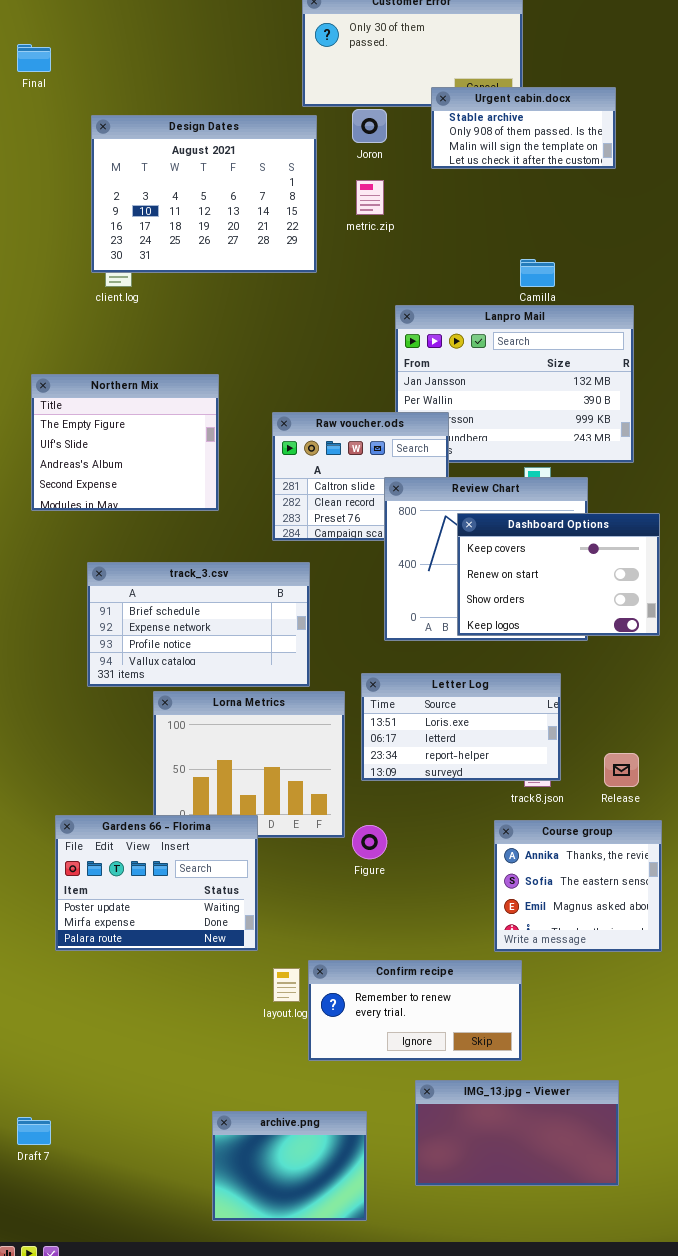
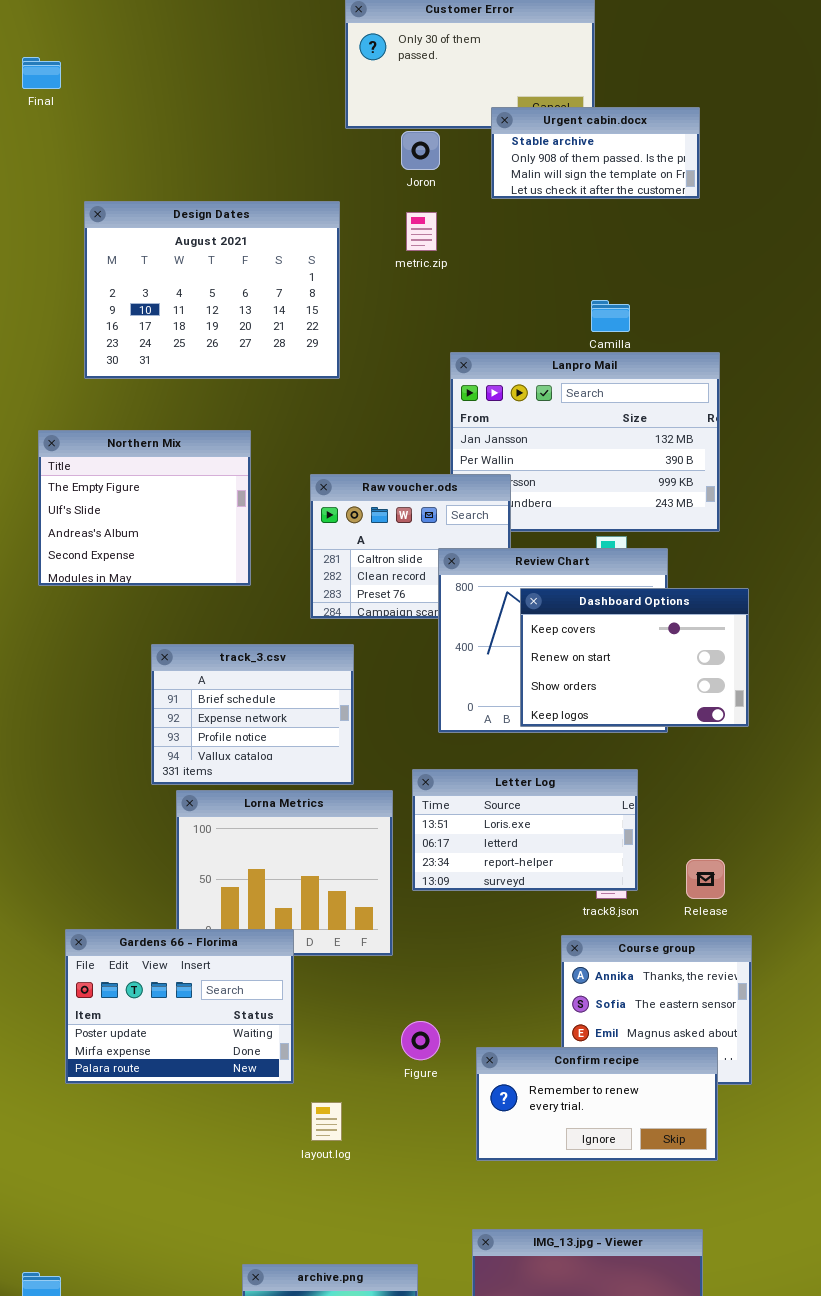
Design Dates: [91,115,317,273] -> [84,201,340,379], moved
track_3.csv: [87,562,310,687] -> [151,644,354,785], resized
Figure: [352,825,387,859] -> [401,1021,440,1060], moved
Confirm recipe: [308,960,522,1061] -> [476,1047,718,1161], moved

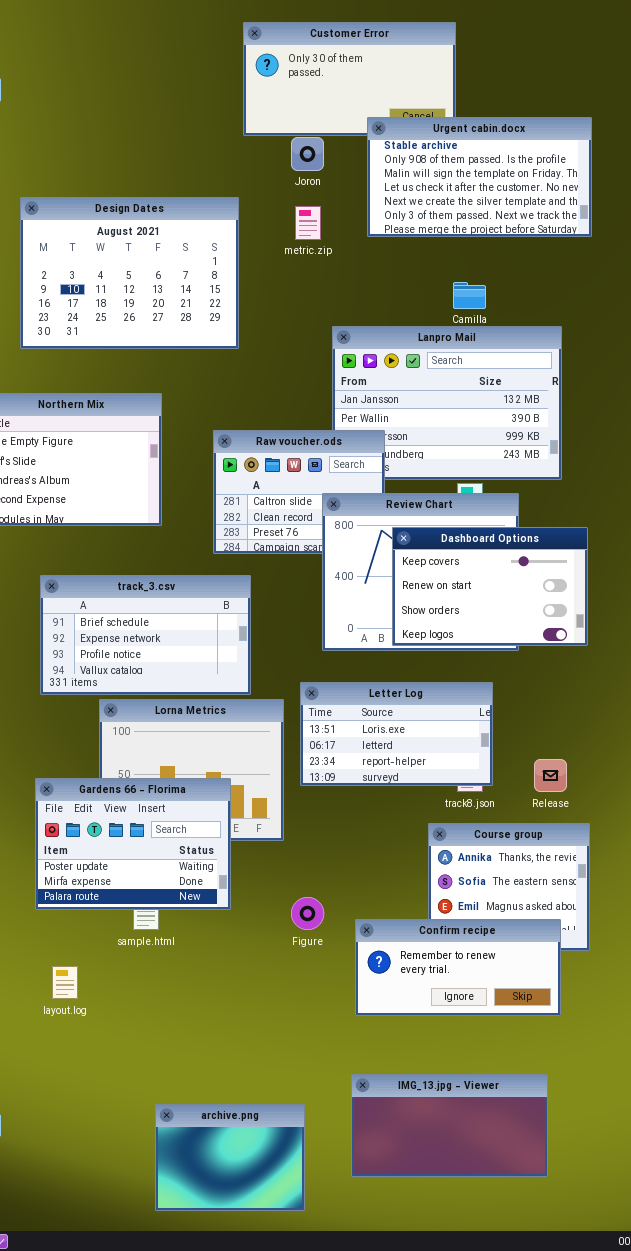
Urgent cabin.docx: [491,107,700,199] -> [367,117,592,237], resized
track_3.csv: [151,644,354,785] -> [40,575,251,695], resized
Gardens 66 - Florima: [65,929,294,1084] -> [35,778,231,910], moved
layout.log: [311,1102,342,1141] -> [52,966,78,999], moved

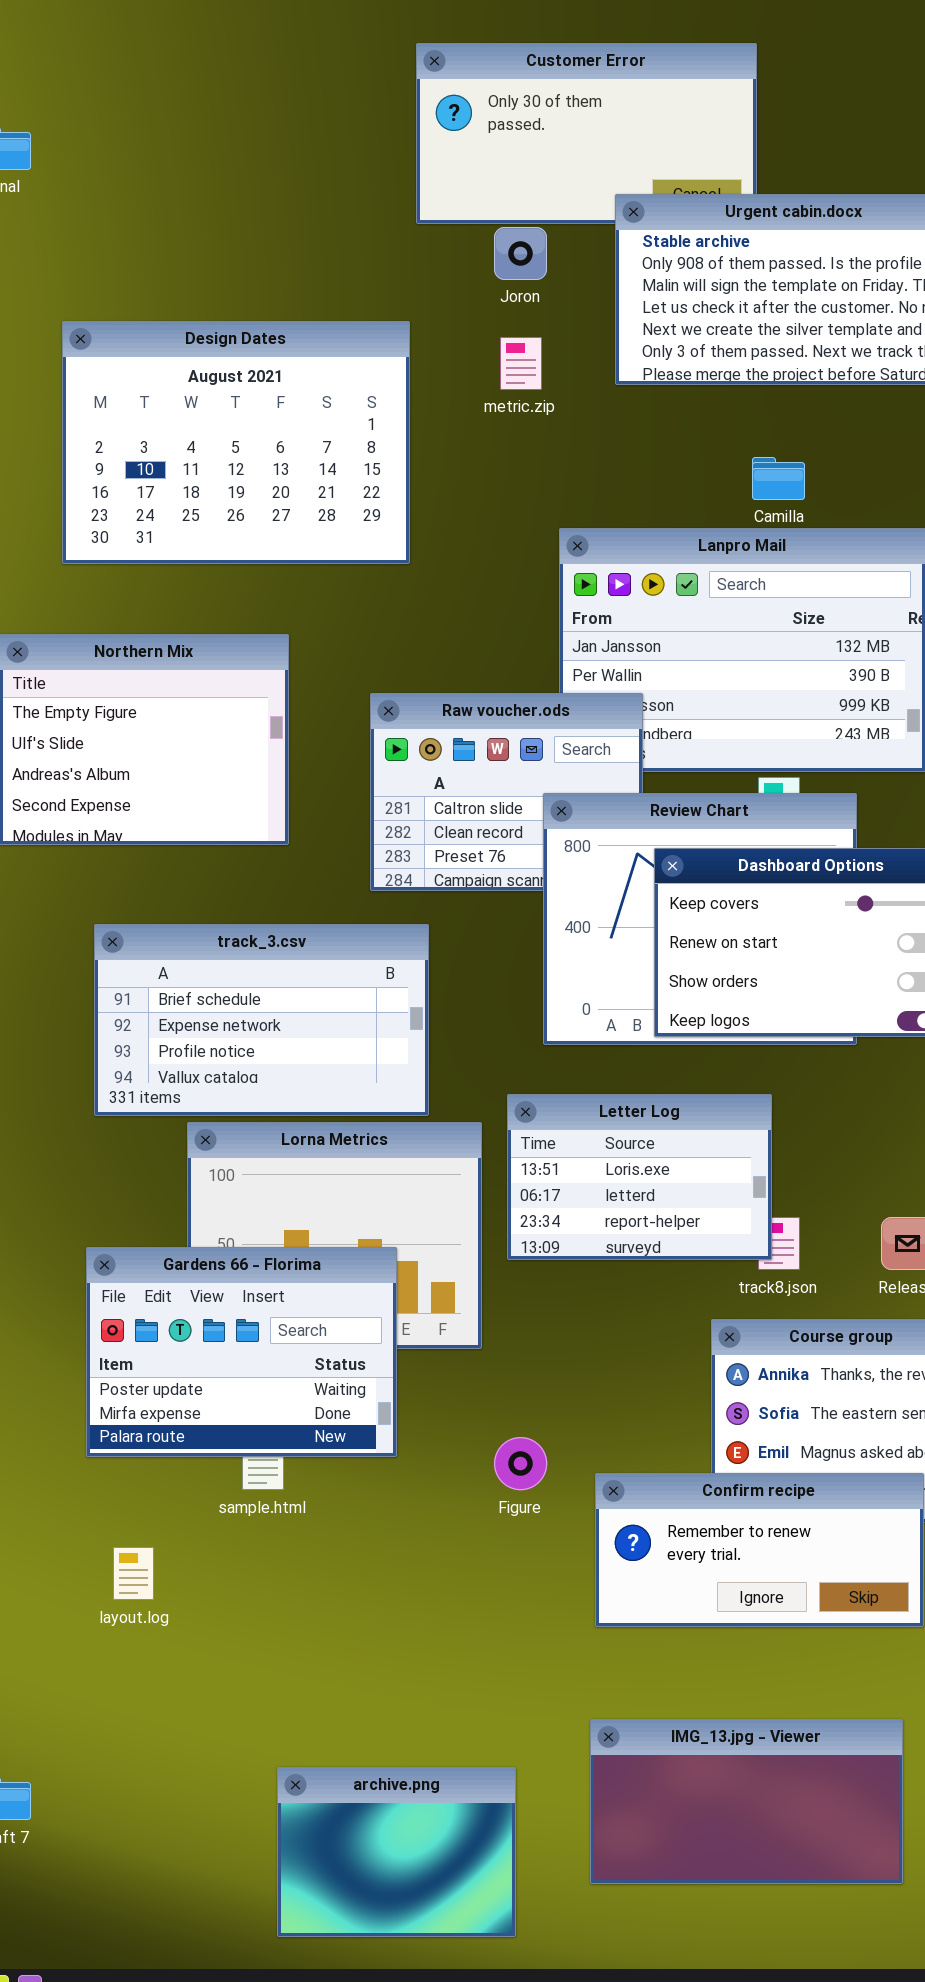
Letter Log: [300,682,493,786] -> [507,1094,772,1260], resized

